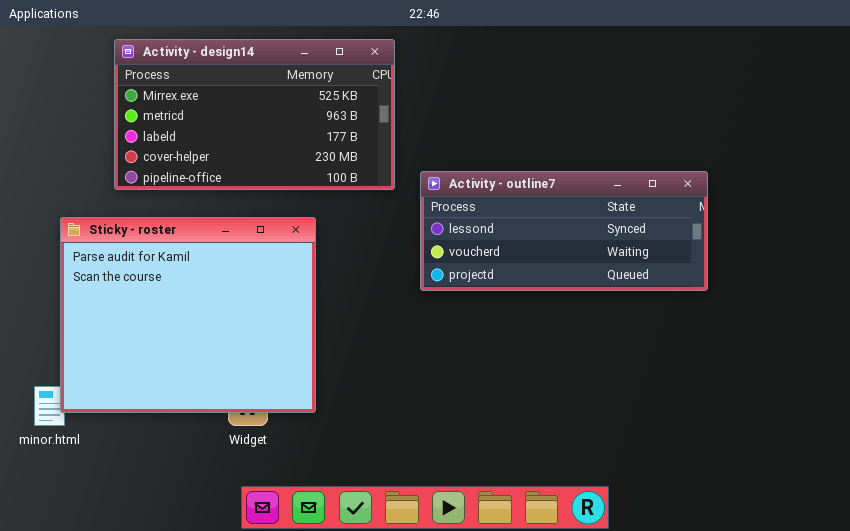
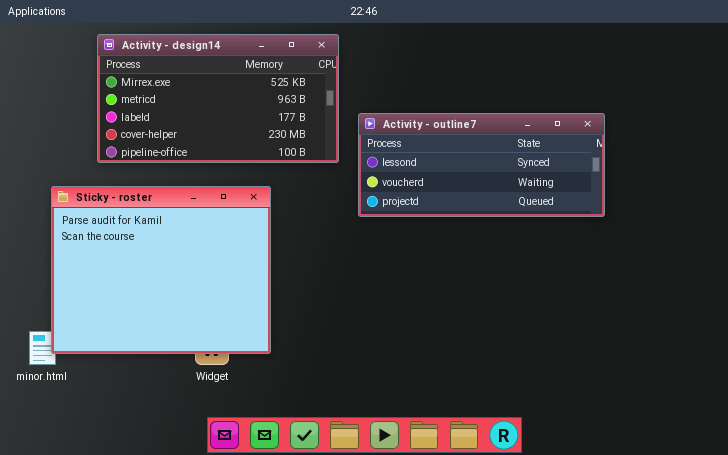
Activity - outline7: [420,171,708,291] -> [358,113,605,217], moved

